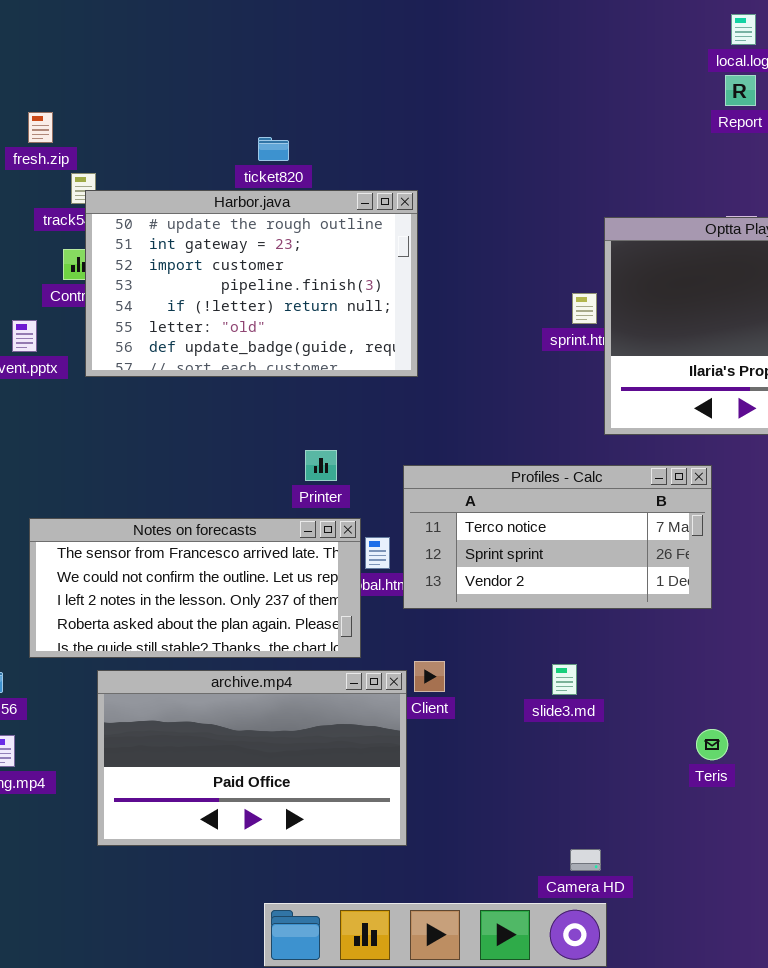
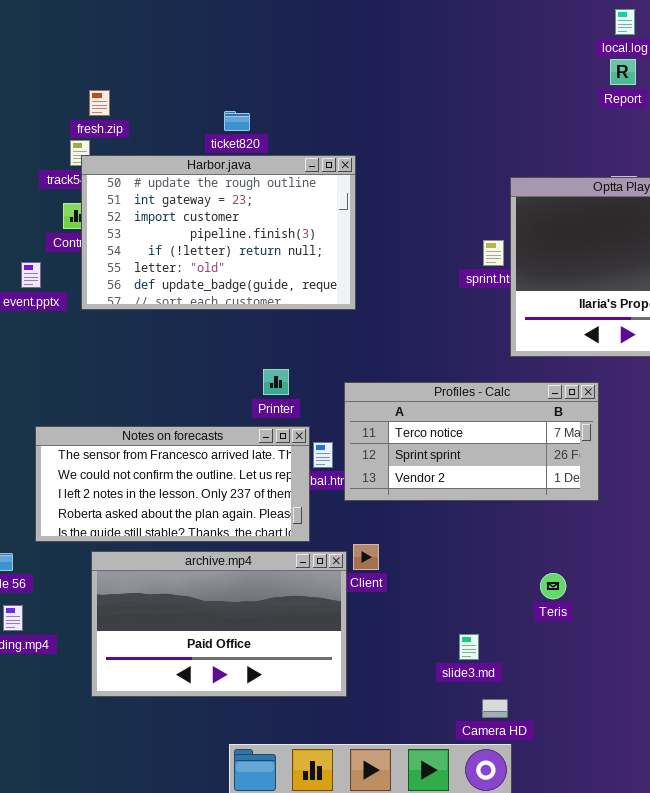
fresh.zip: [28,112,53,143] -> [89,90,110,116], moved
slide3.md: [552,664,577,695] -> [459,634,479,660], moved
Teris: [696,729,728,760] -> [540,573,566,599], moved

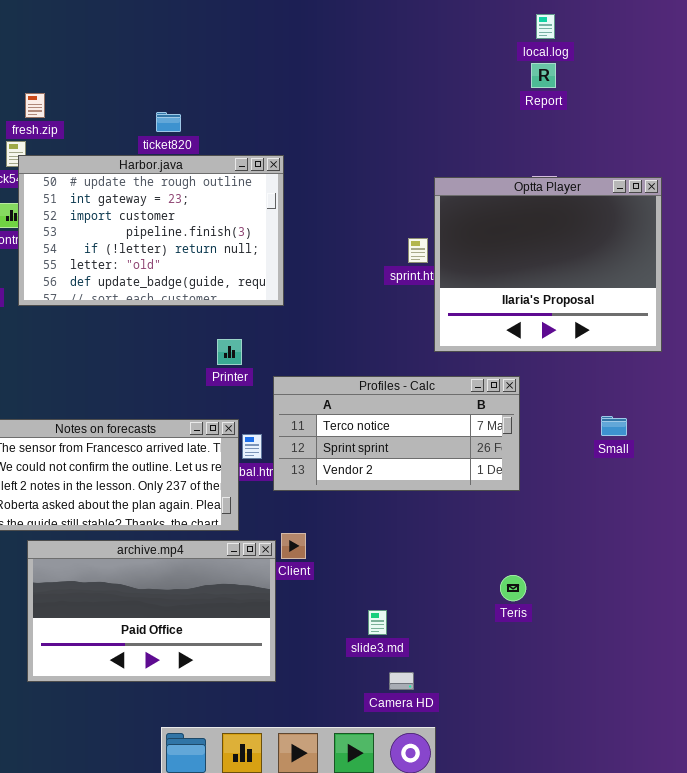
Printer: [263,369,289,395] -> [217,339,242,365], moved
Teris: [540,573,566,599] -> [500,575,526,601], moved
slide3.md: [459,634,479,660] -> [368,610,387,635], moved
Camera HD: [482,699,508,718] -> [389,672,414,690], moved

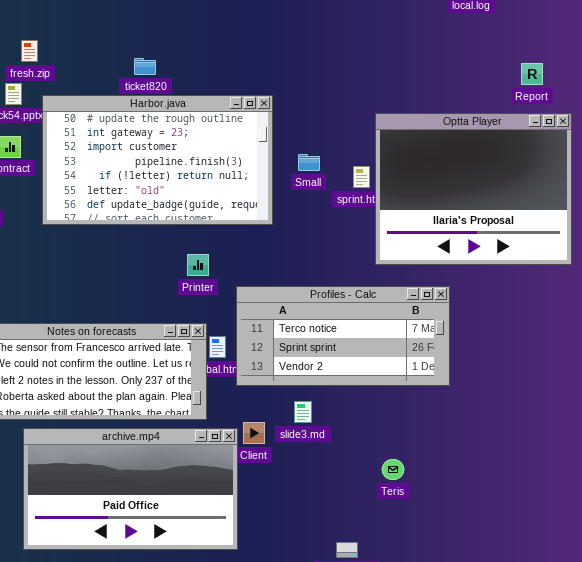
Report: [531,63,556,88] -> [521,63,543,85], moved
Harbor.java: [18,155,284,306] -> [42,95,273,225], moved
Small: [601,416,627,436] -> [298,154,320,171], moved
Teris: [500,575,526,601] -> [382,459,404,480], moved
slide3.md: [368,610,387,635] -> [294,401,312,423], moved

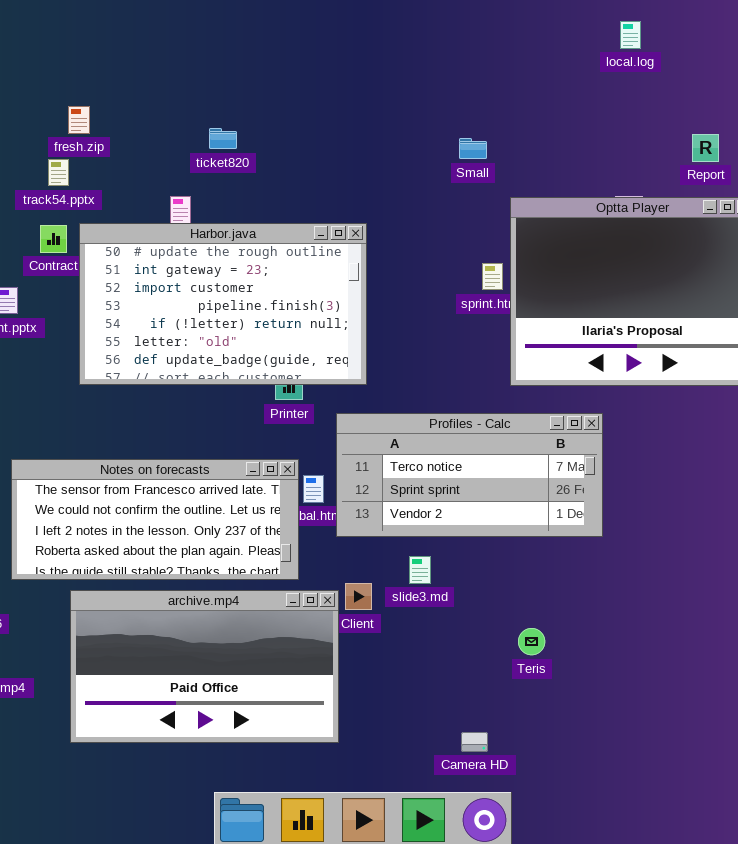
Harbor.java: [42,95,273,225] -> [79,223,367,385], moved
Small: [298,154,320,171] -> [459,138,487,159], moved

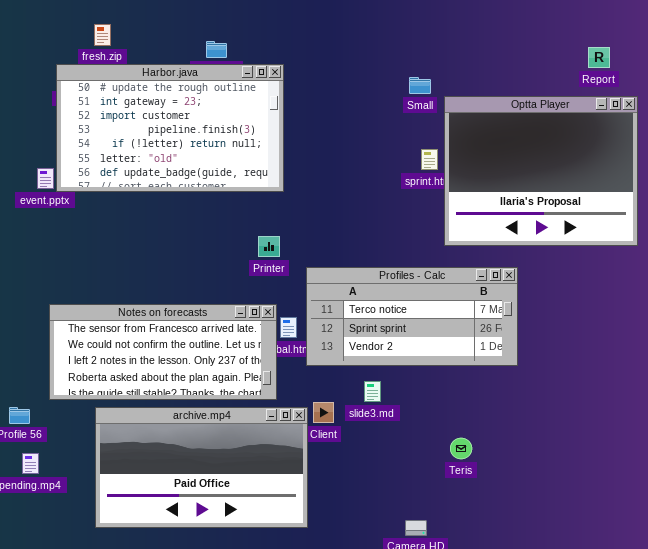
Small: [459,138,487,159] -> [409,77,431,94], moved
Harbor.java: [79,223,367,385] -> [56,64,284,192], moved

